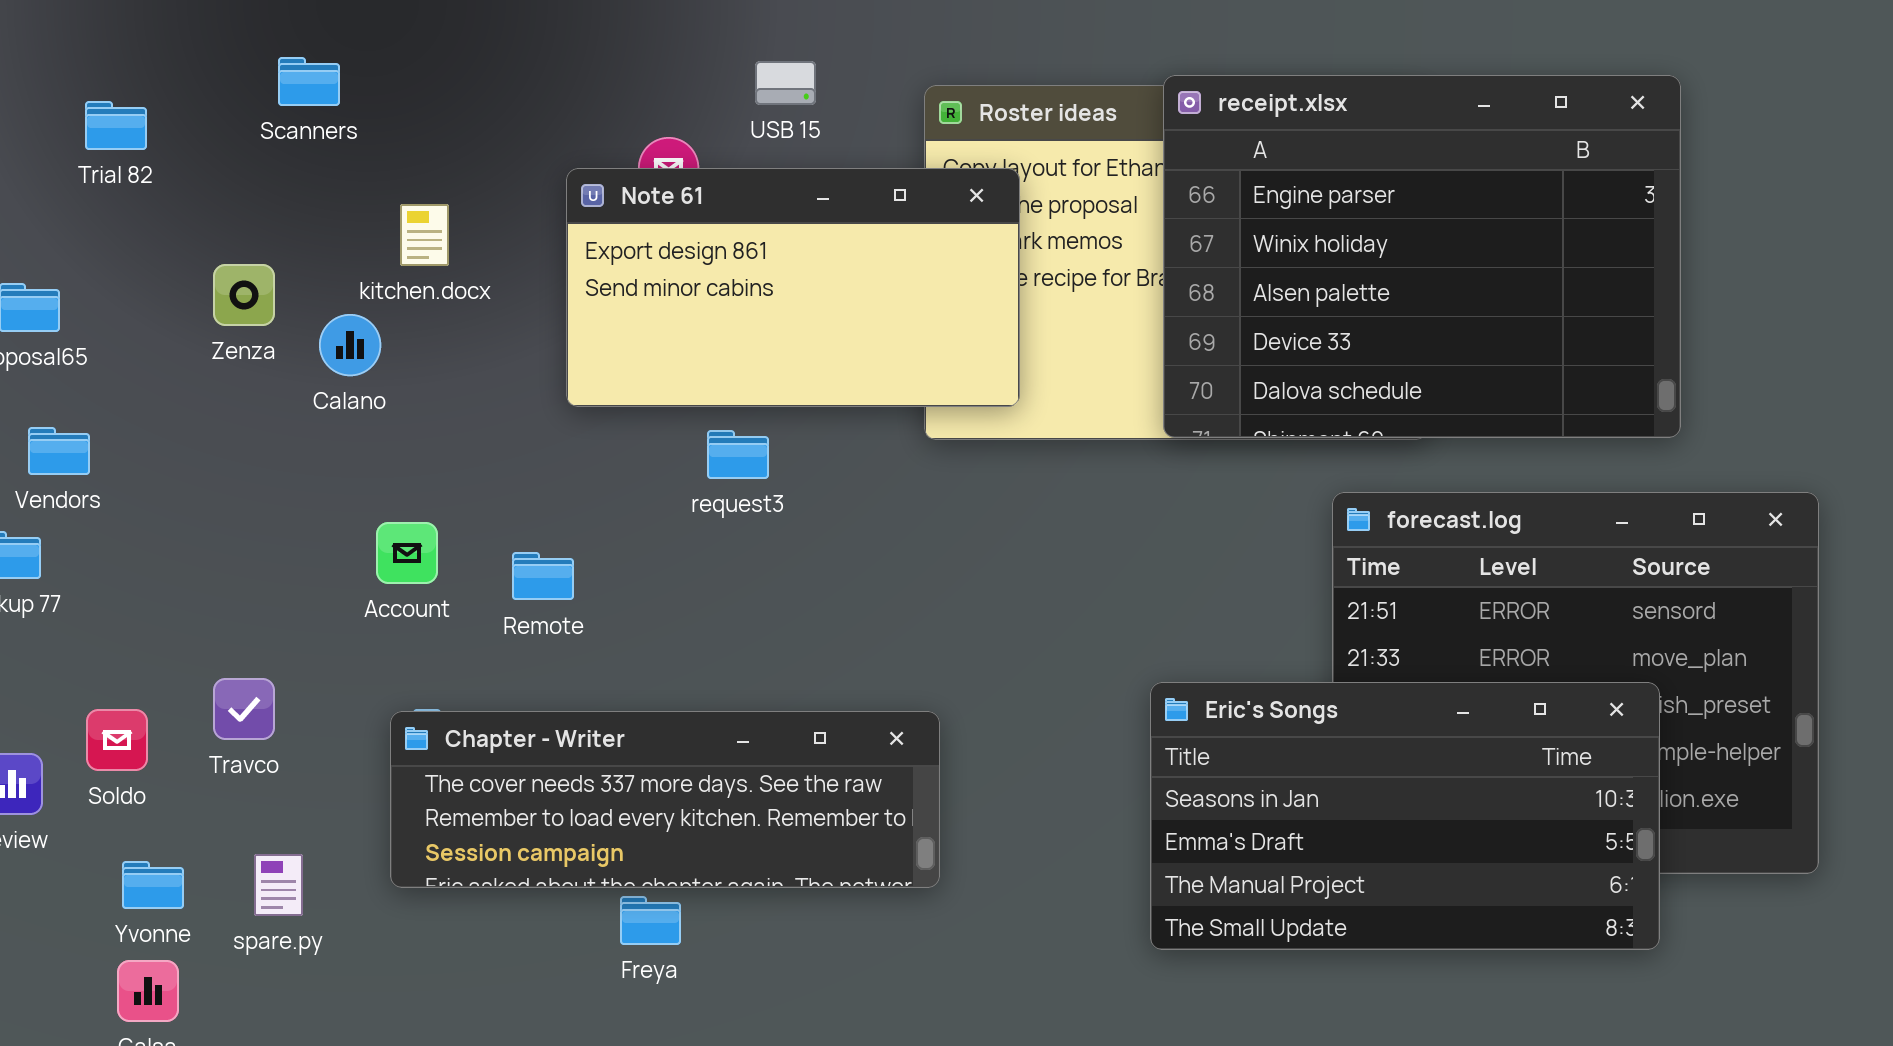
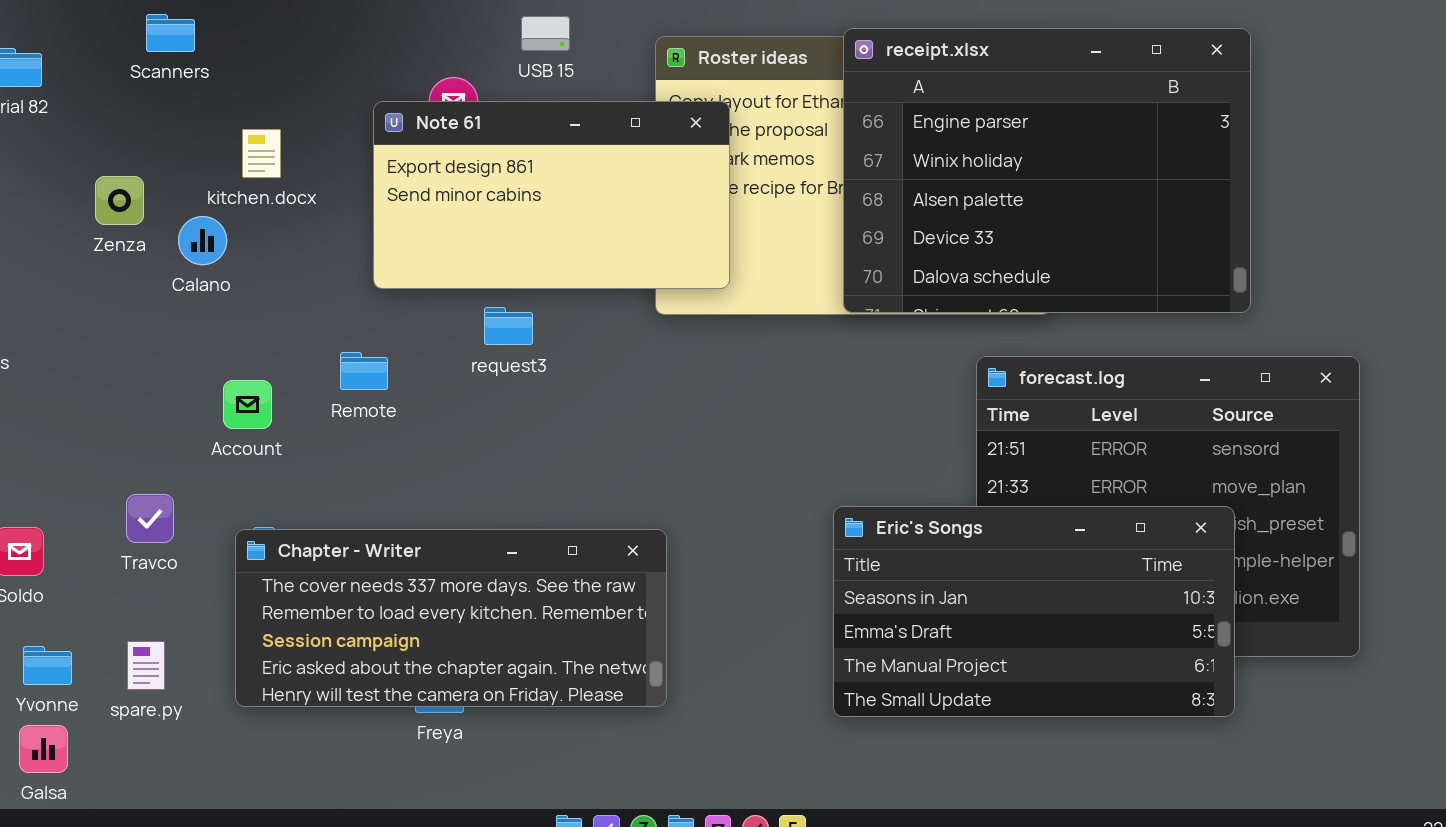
Remote: [512,552,574,600] -> [340,352,388,390], moved
Travco: [213,678,275,740] -> [126,494,174,543], moved
Chapter - Writer: [390,711,940,888] -> [235,529,667,707], resized

